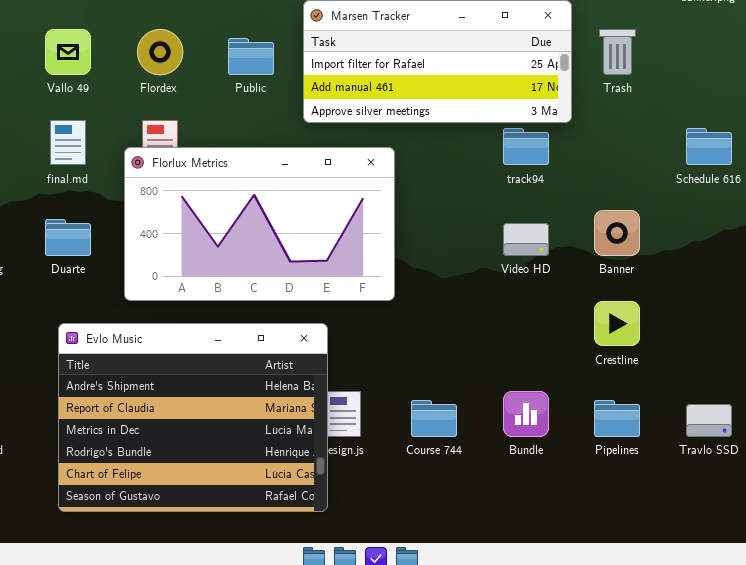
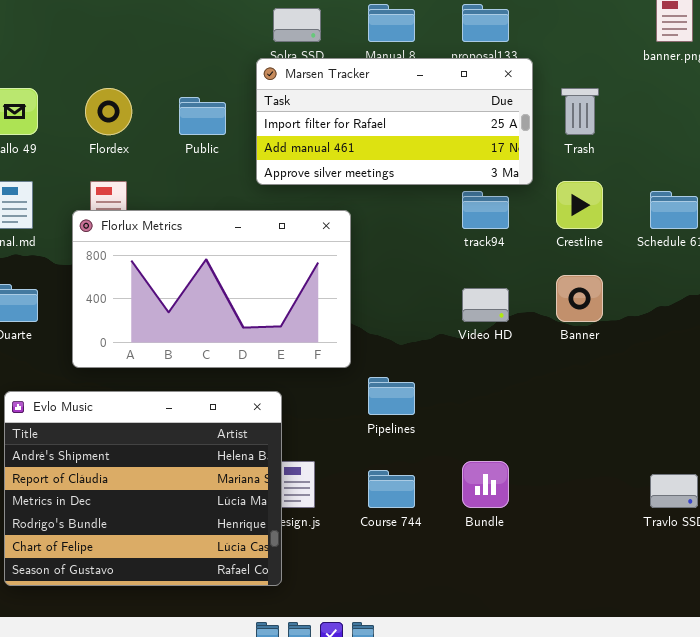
Crestline: [594,301,640,346] -> [556,181,603,229], moved
Pipelines: [594,400,640,437] -> [368,377,415,415], moved

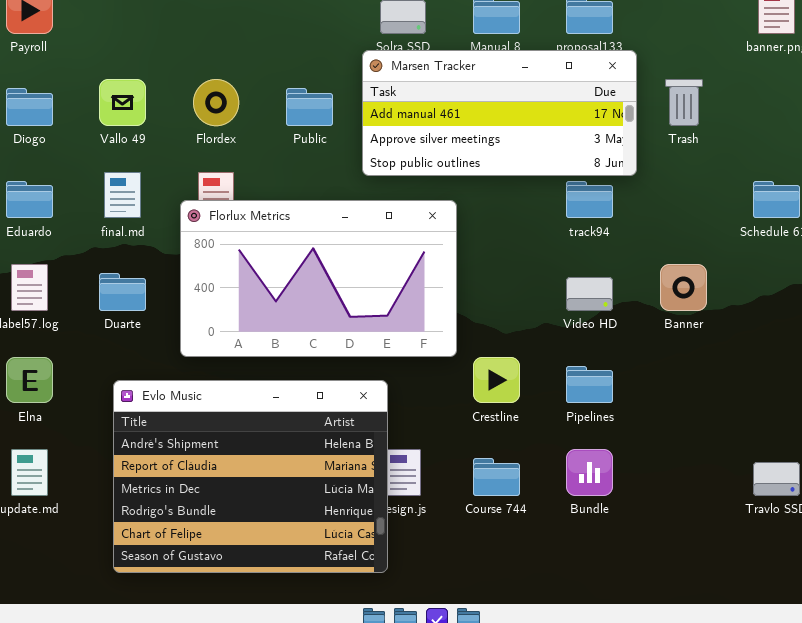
Marsen Tracker: [256,58,533,185] -> [362,50,637,176], scrolled down 1 row
Crestline: [556,181,603,229] -> [473,357,520,403], moved
Pipelines: [368,377,415,415] -> [566,366,613,403], moved

